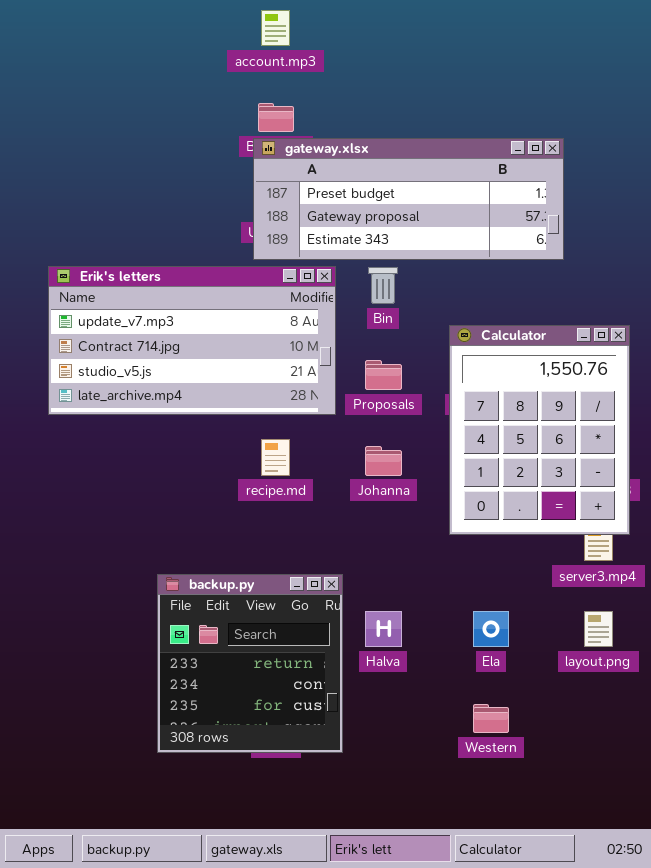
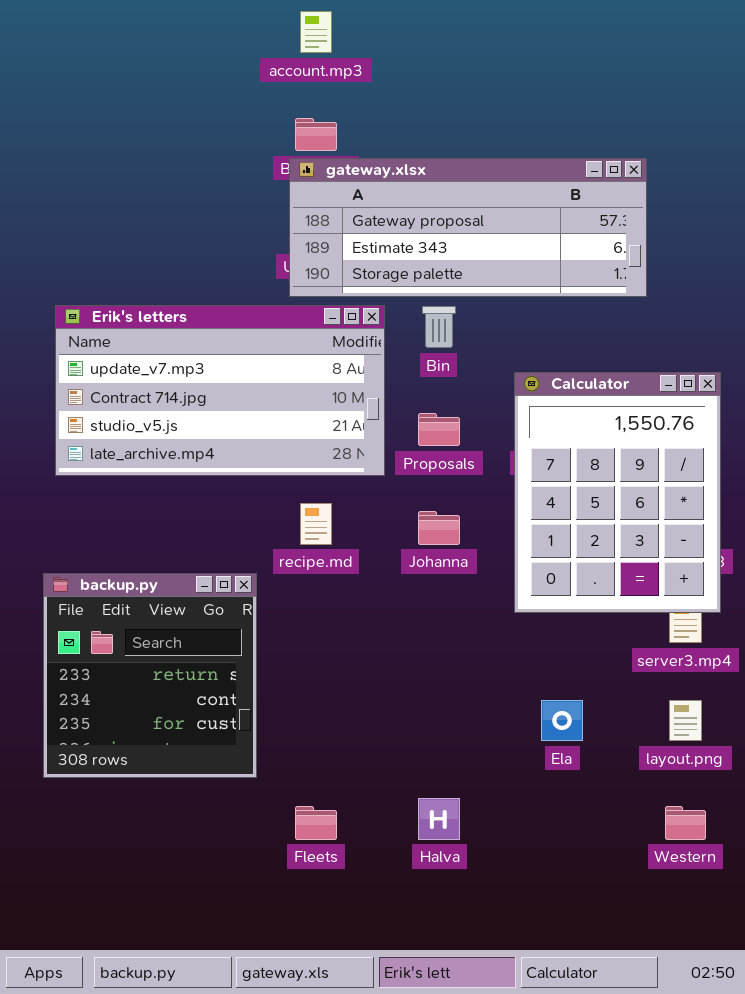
gateway.xlsx: [253,138,564,260] -> [289,158,647,297], scrolled down 1 row
backup.py: [157,574,343,753] -> [43,573,257,778], moved
Halva: [365,611,402,647] -> [418,798,460,840], moved
Western: [473,704,509,733] -> [665,806,706,840], moved

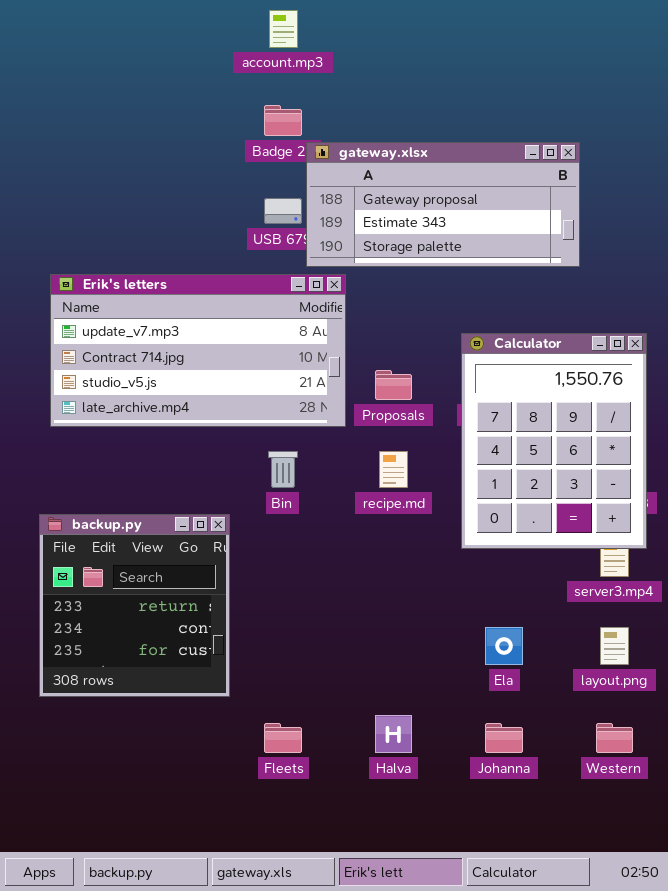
gateway.xlsx: [289,158,647,297] -> [306,142,580,267], resized
Bin: [422,306,456,348] -> [268,451,298,488], moved
recipe.md: [300,503,332,545] -> [379,451,408,488], moved
Johanna: [418,511,460,545] -> [485,723,523,753], moved

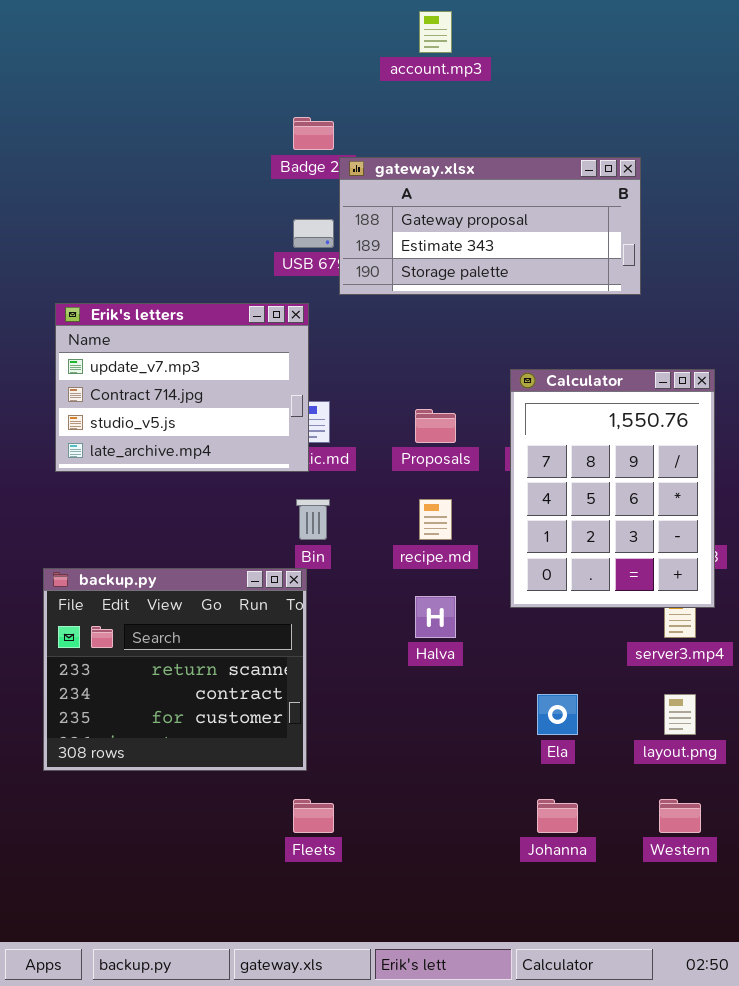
account.mp3: [269,10,298,48] -> [419,11,452,53], moved
Erik's letters: [50,274,346,427] -> [55,303,309,472], resized
backup.py: [39,514,230,697] -> [43,568,307,771], resized
Halva: [375,715,412,753] -> [415,596,456,638], moved

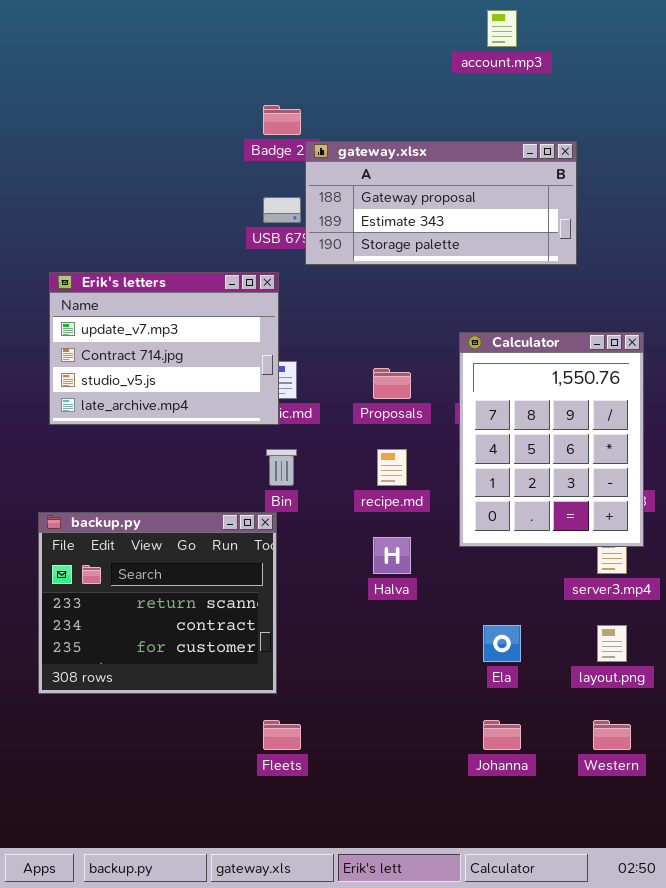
account.mp3: [419,11,452,53] -> [487,10,517,47], moved

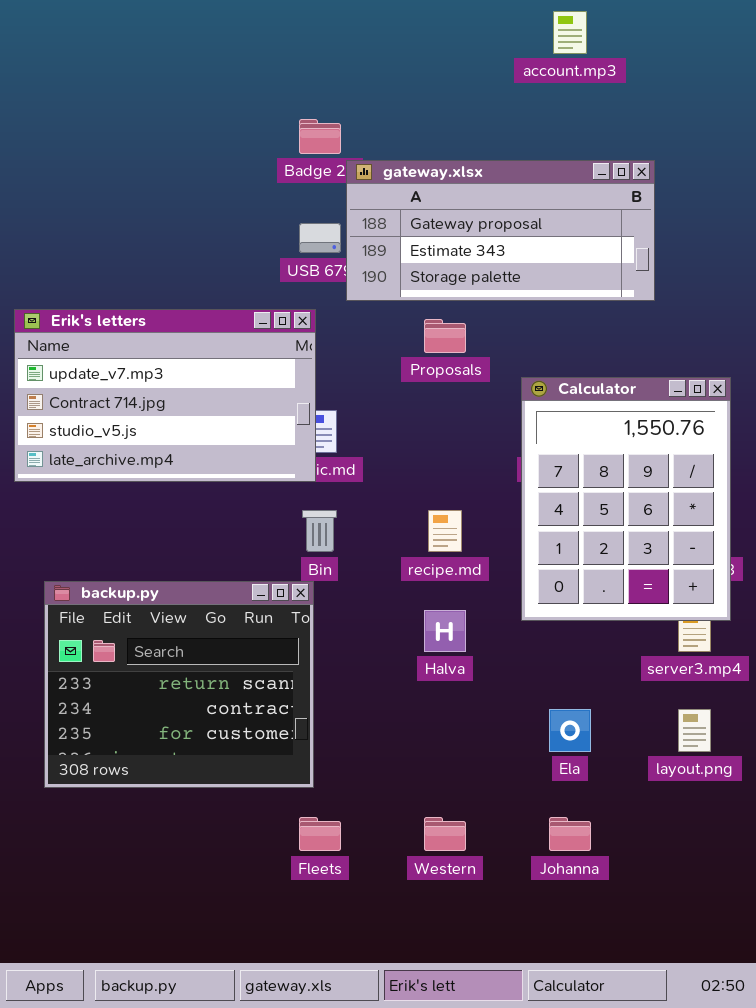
Erik's letters: [49,272,279,425] -> [14,309,316,482], resized
Proposals: [373,368,411,399] -> [424,319,466,353], moved
Western: [593,720,631,750] -> [424,817,466,851], moved

